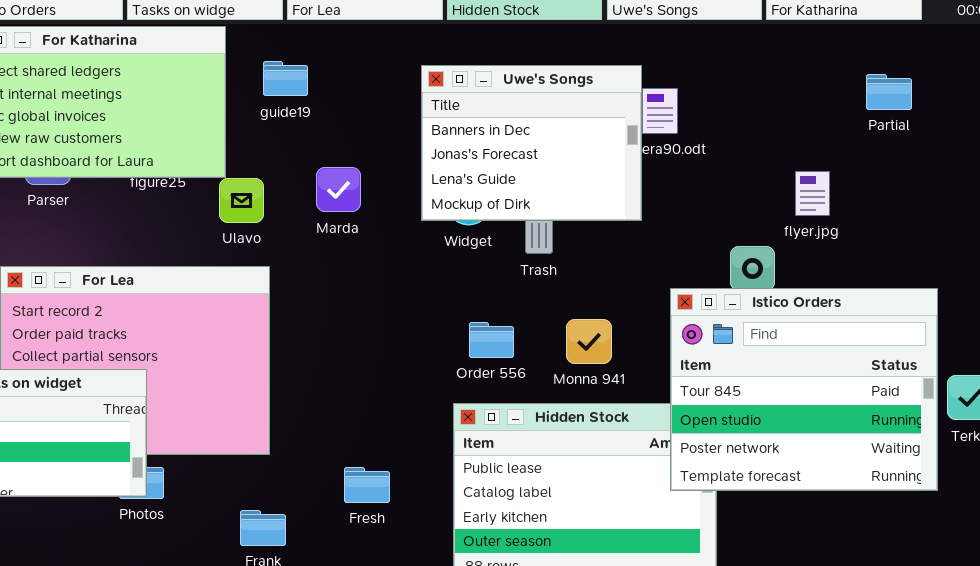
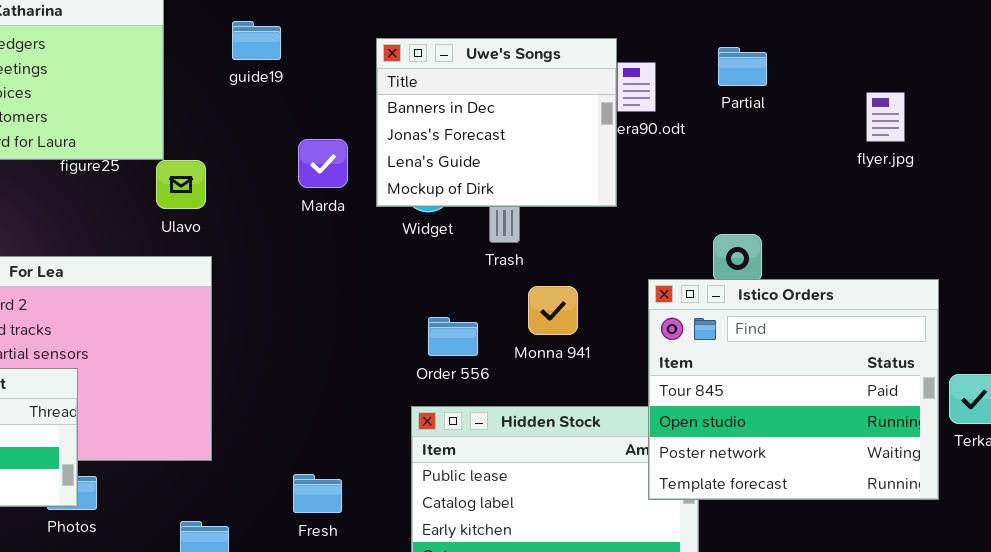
guide19: [263,61,308,96] -> [232,21,281,60], moved
Partial: [866,74,912,110] -> [718,47,767,86], moved
Marda: [316,167,361,212] -> [298,139,348,188], moved
flyer.jpg: [795,171,830,216] -> [866,92,905,142], moved
Monna 941: [566,319,612,364] -> [528,286,578,335], moved

